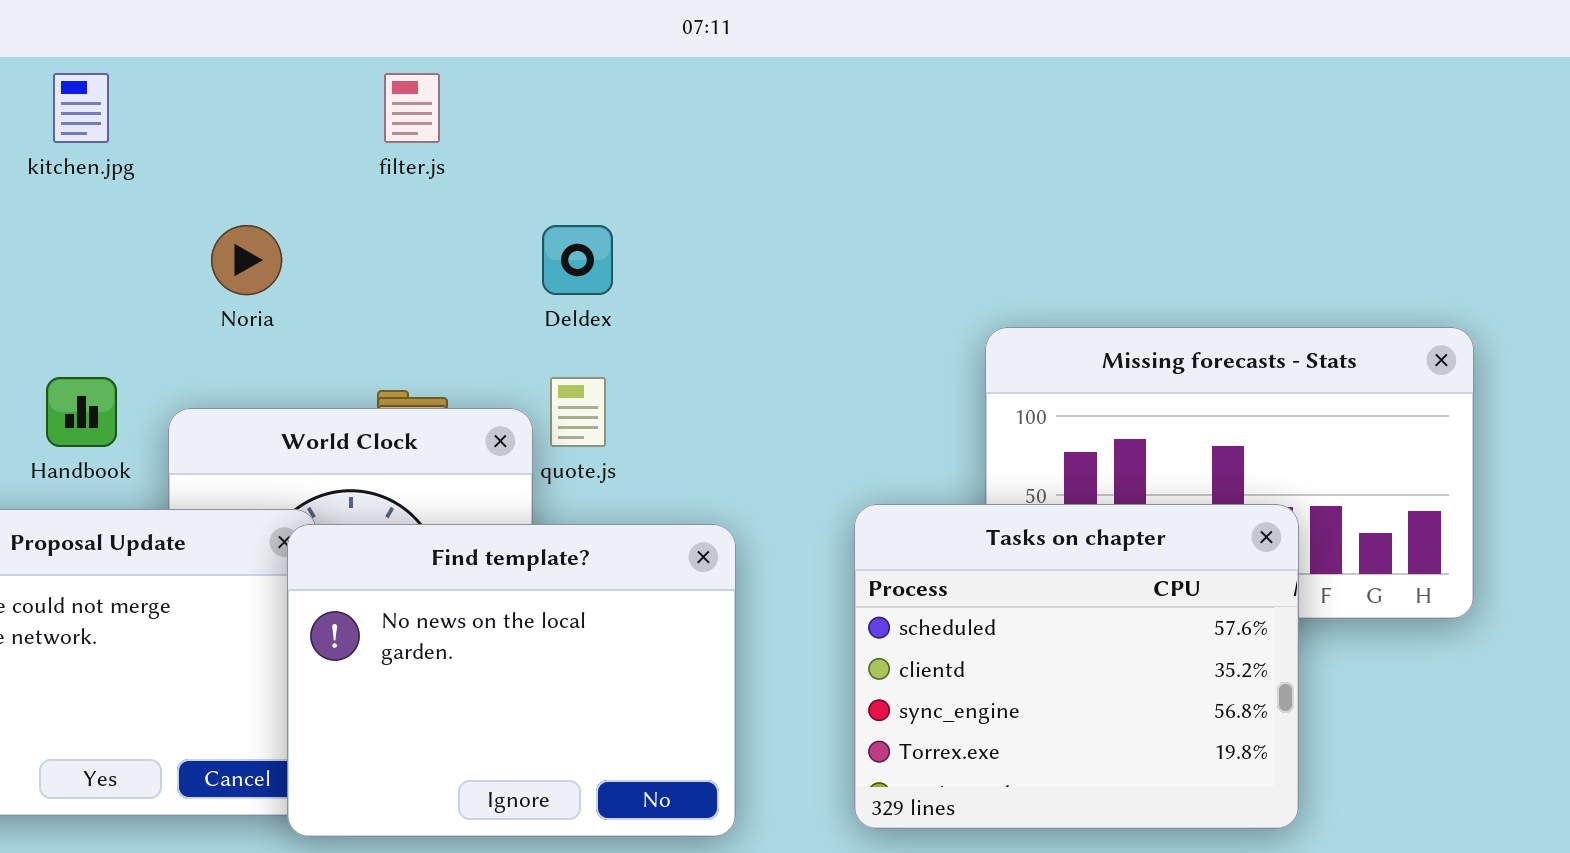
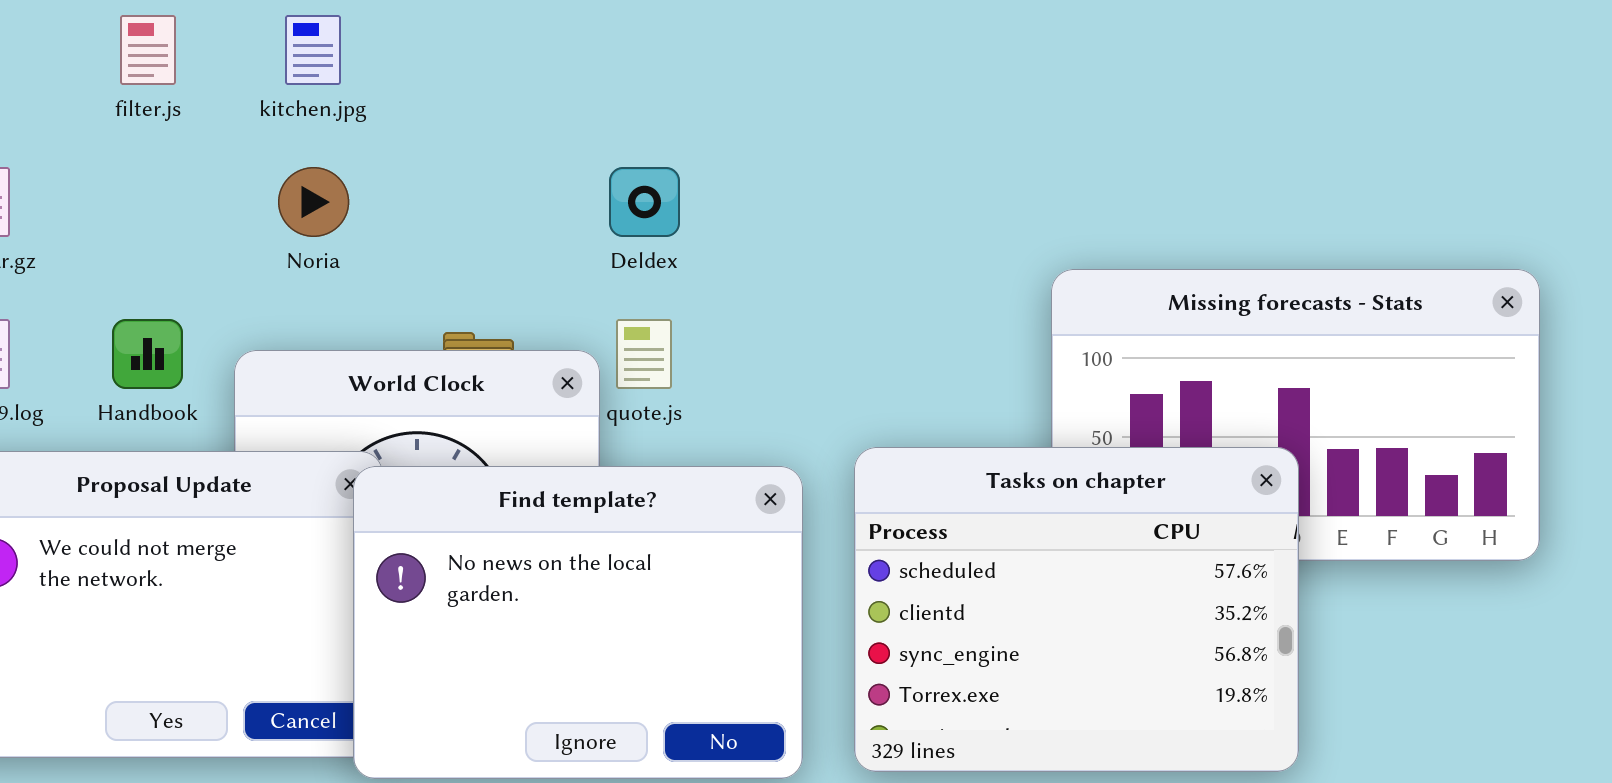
kitchen.jpg: [53,73,109,143] -> [285,15,341,85], moved
filter.js: [384,73,440,143] -> [120,15,176,85], moved
Tasks on chapter: [854,504,1299,829] -> [854,447,1299,772], moved

